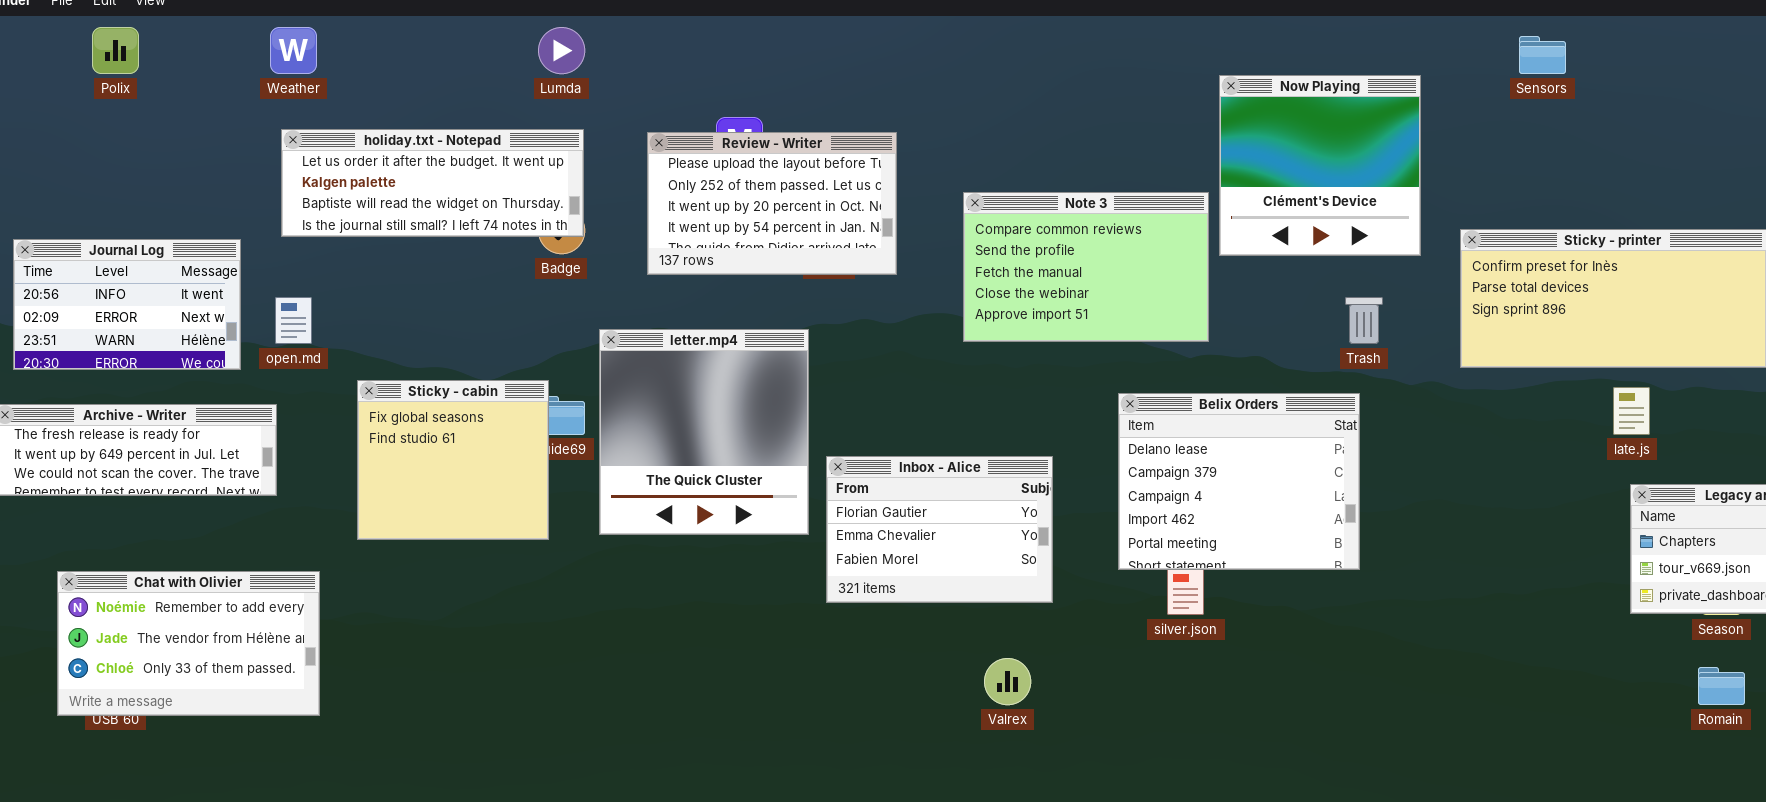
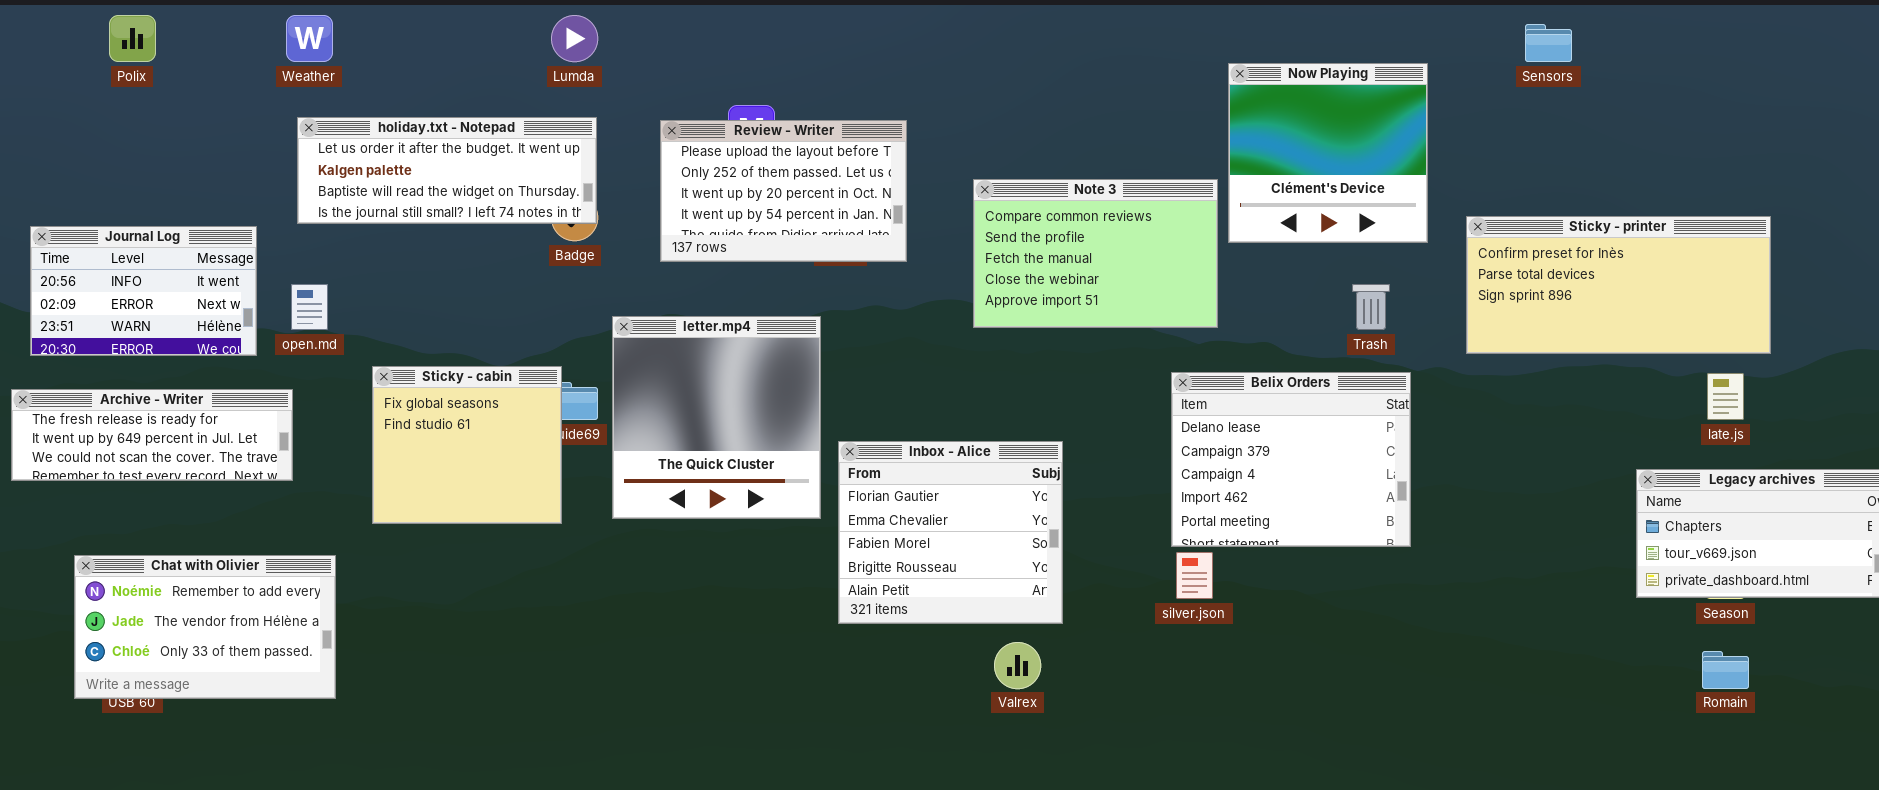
late.js: [1613,387,1650,435] -> [1707,373,1744,420], moved
Belix Orders: [1118,393,1360,570] -> [1171,372,1411,547], moved
Inbox - Alice: [826,456,1053,603] -> [838,441,1063,624], resized

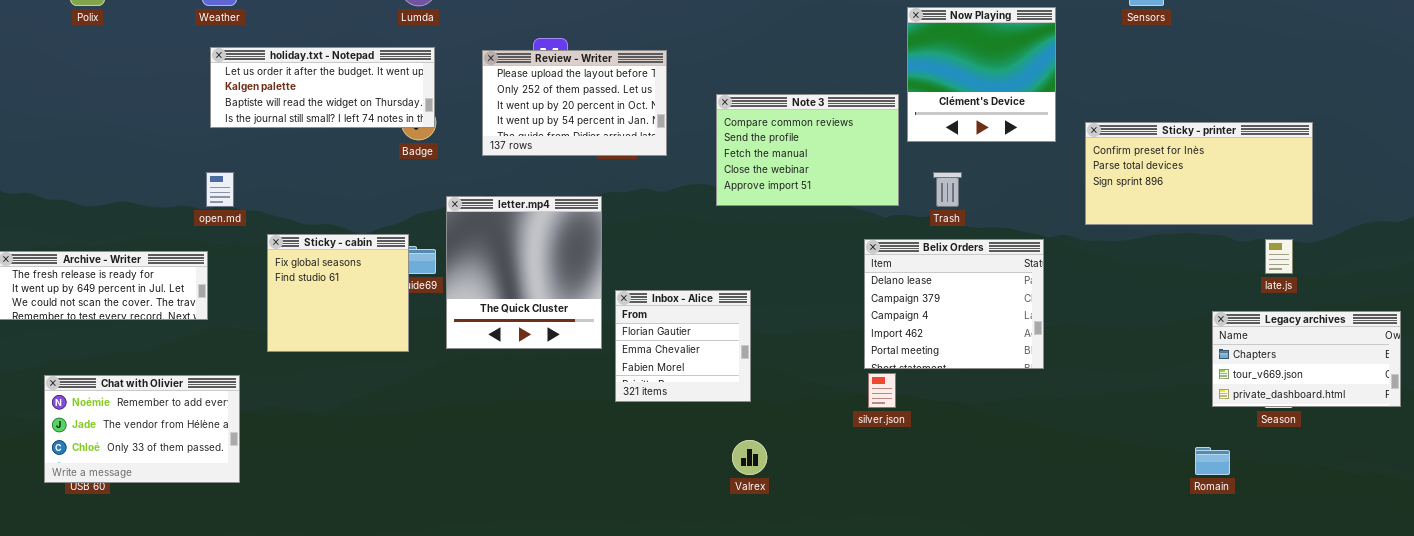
Journal Log: [30,226,257,356] -> none, closed
Trash: [1352,284,1390,330] -> [933,172,962,207], moved
Inbox - Alice: [838,441,1063,624] -> [615,290,751,402], resized
Romain: [1702,651,1749,689] -> [1195,447,1230,475], moved

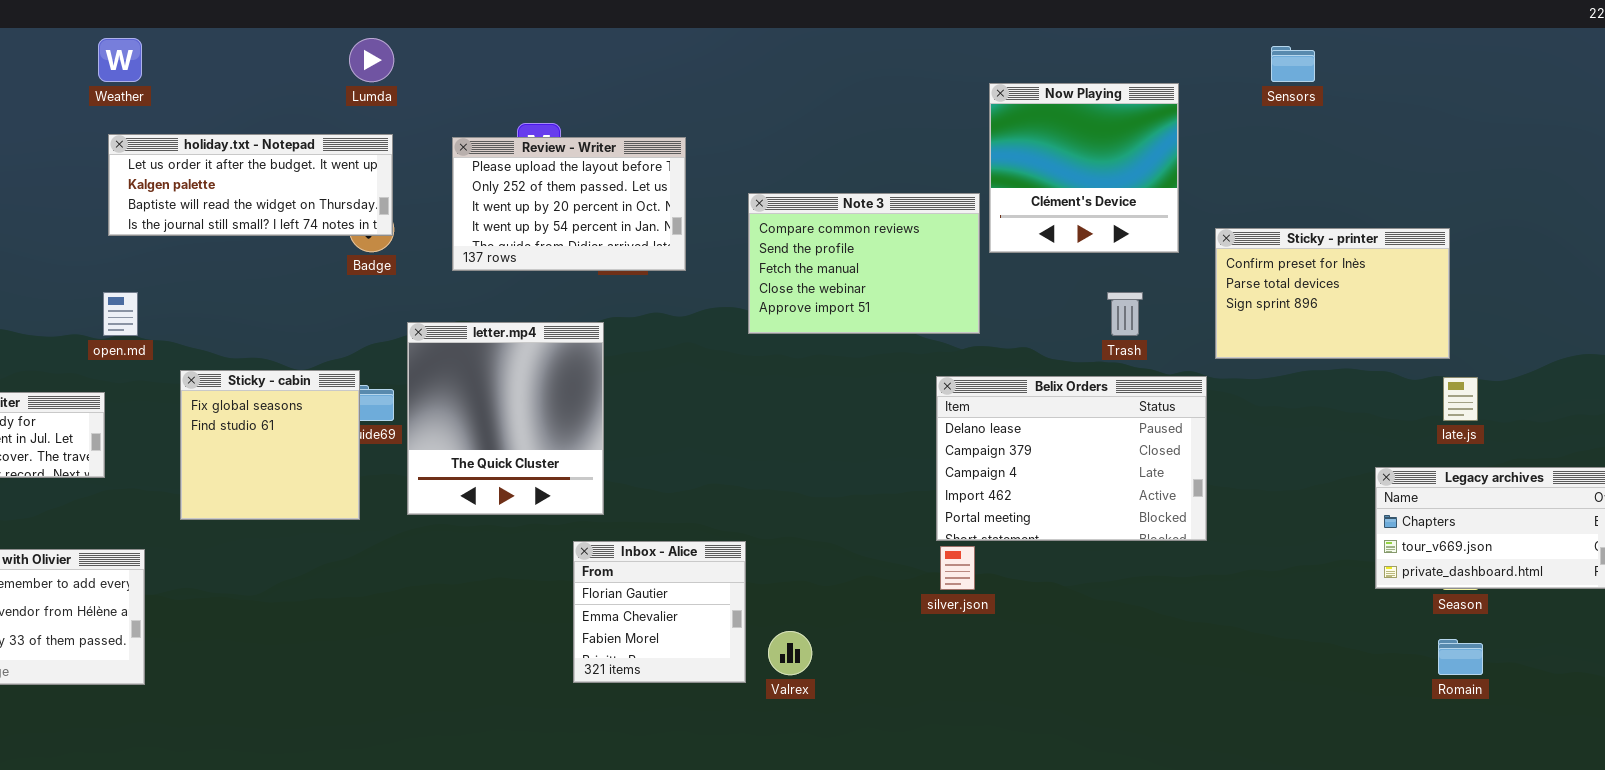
Sticky - printer: [1085,122,1313,225] -> [1215,228,1450,359], resized
Trash: [933,172,962,207] -> [1107,292,1143,336], moved
Belix Orders: [864,239,1044,369] -> [936,376,1207,541], resized
Inbox - Alice: [615,290,751,402] -> [573,541,746,683], moved
Romain: [1195,447,1230,475] -> [1438,639,1483,675], moved

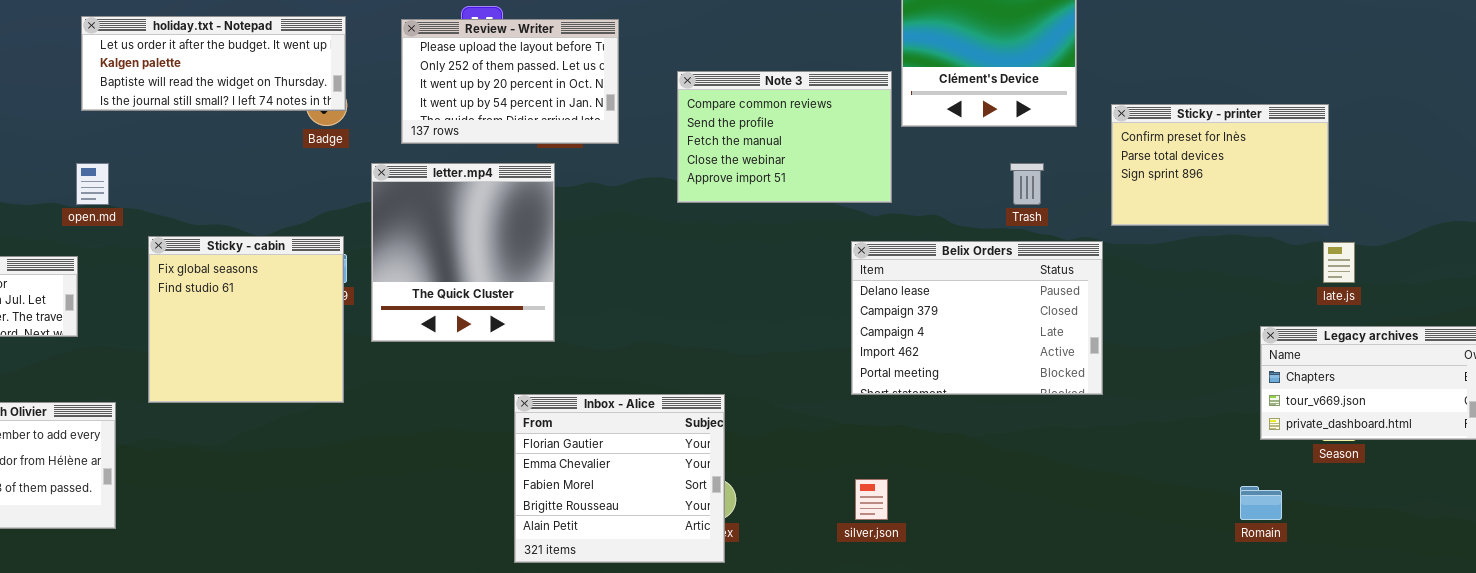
letter.mp4: [407,322,604,515] -> [371,163,555,342], moved
Sticky - cabin: [180,370,360,520] -> [148,236,344,403], resized
Inbox - Alice: [573,541,746,683] -> [514,394,725,563], resized
silver.json: [940,546,975,590] -> [855,479,888,520], moved
Romain: [1438,639,1483,675] -> [1240,486,1282,520], moved

